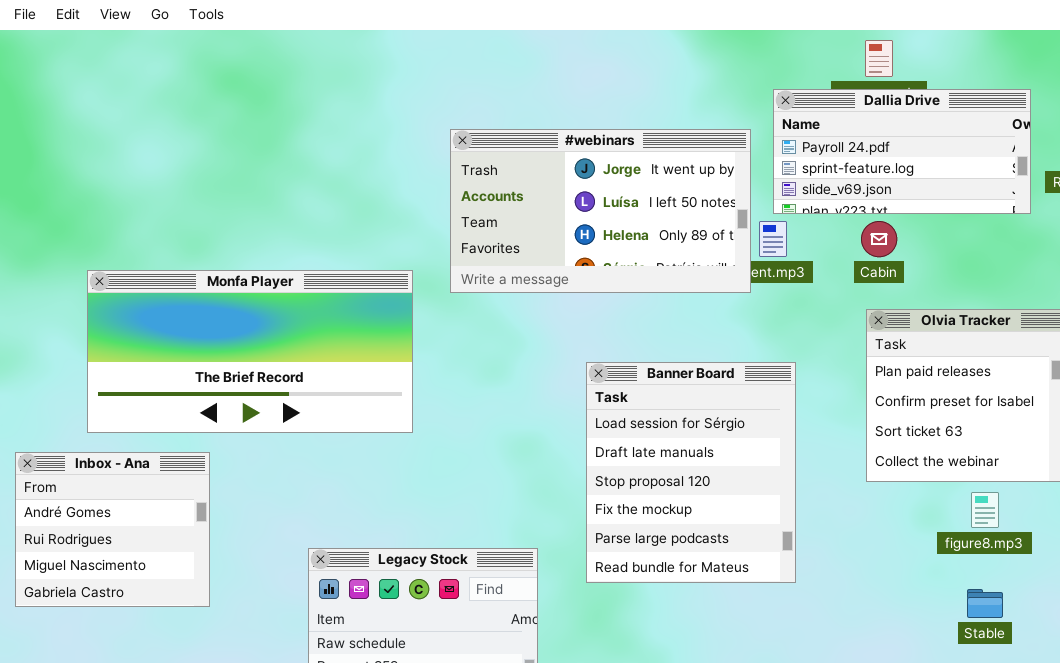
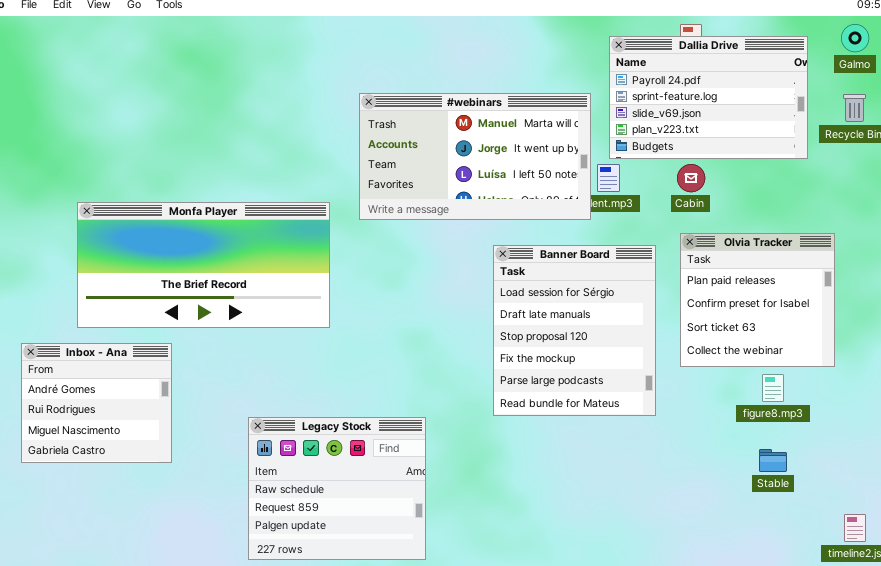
Dallia Drive: [773,89,1031,214] -> [609,36,808,159], resized
#webinars: [450,129,751,293] -> [359,93,591,220], scrolled up 1 row
Banner Board: [586,362,796,583] -> [493,245,656,416], moved

